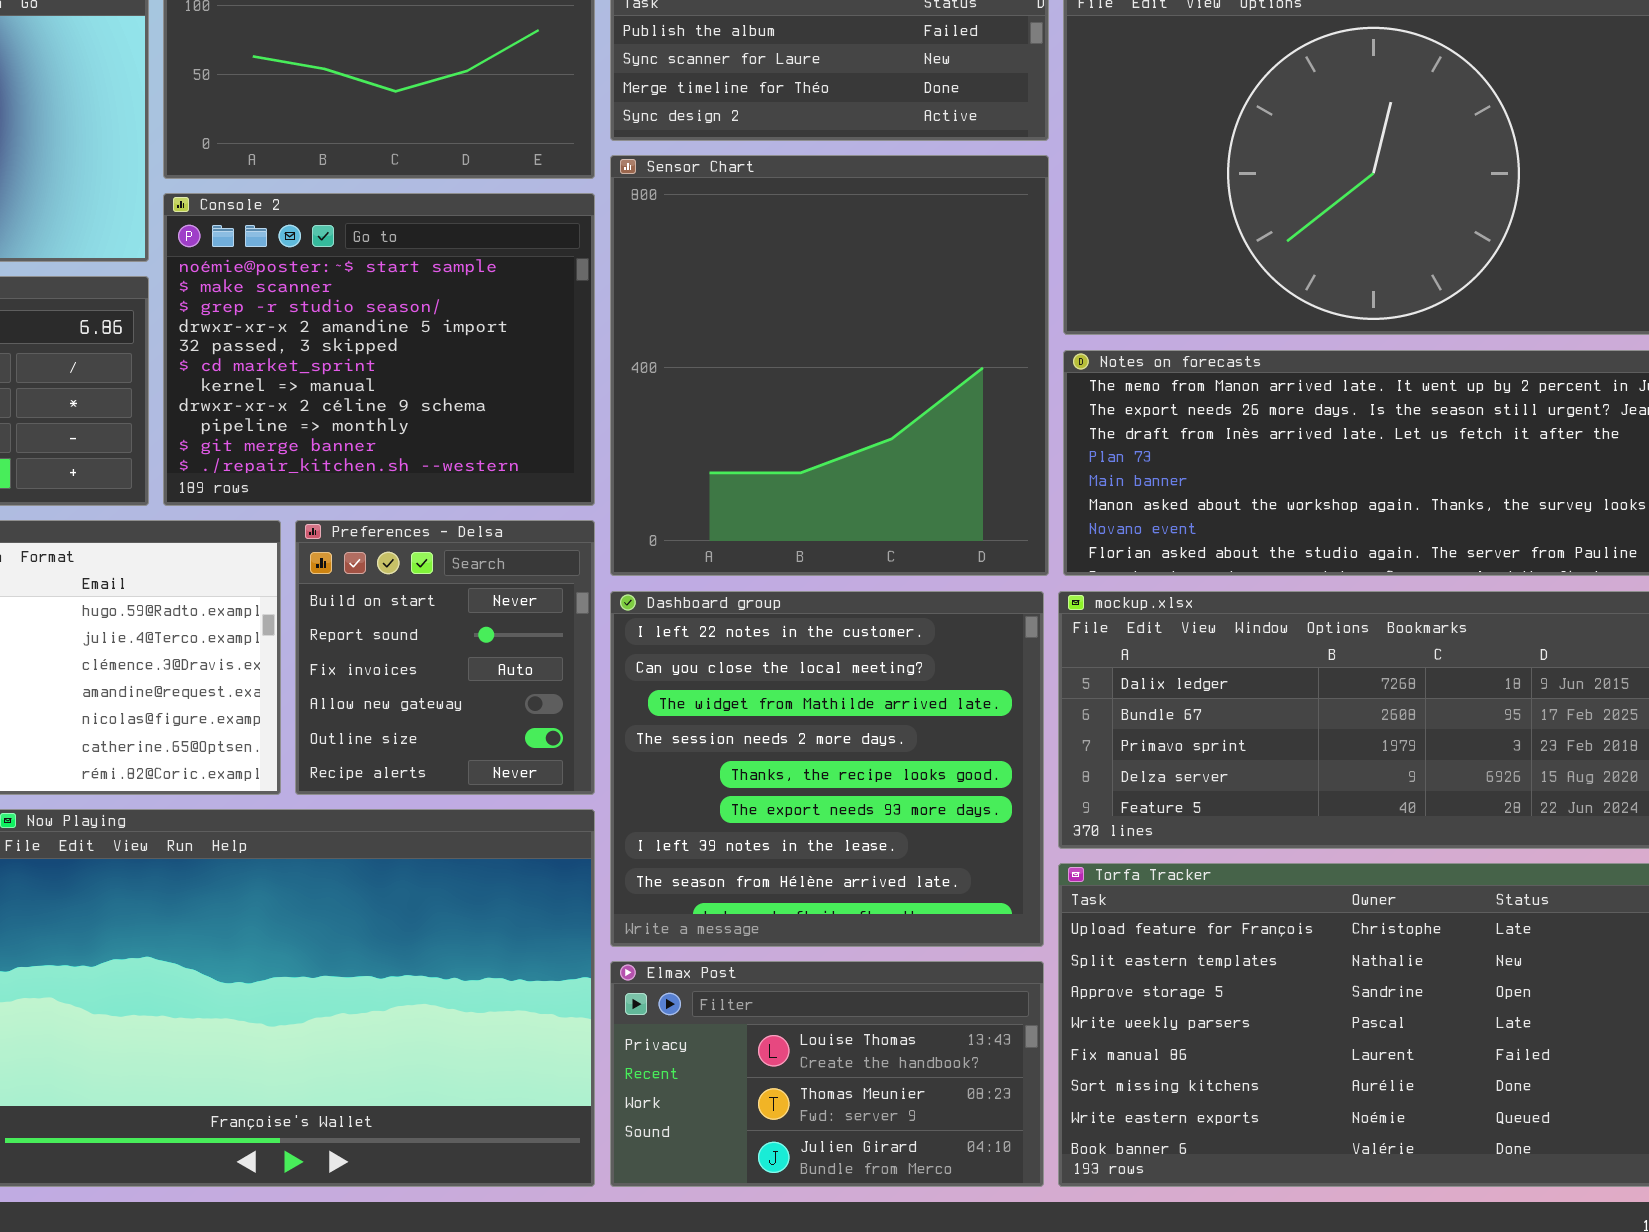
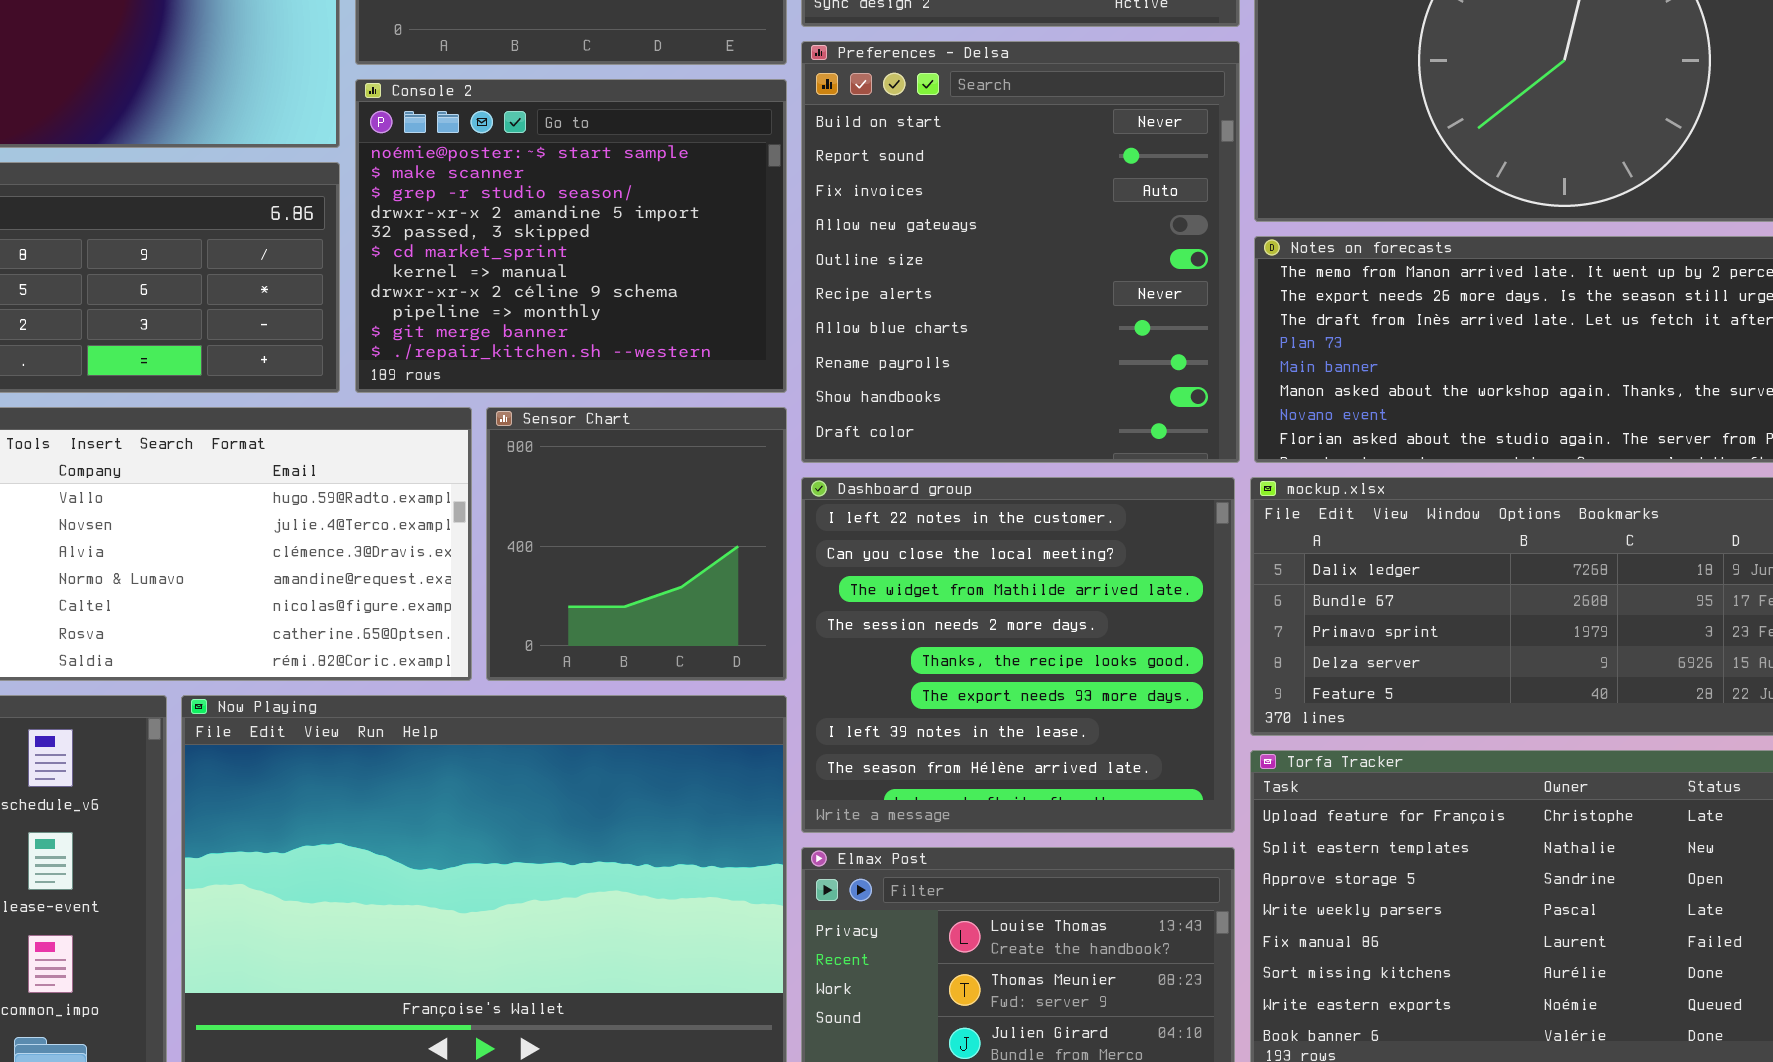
Sensor Chart: [610,155,1049,576] -> [486,407,787,681], moved, resized
Preferences - Delsa: [295,520,595,795] -> [801,41,1240,463], moved, resized

